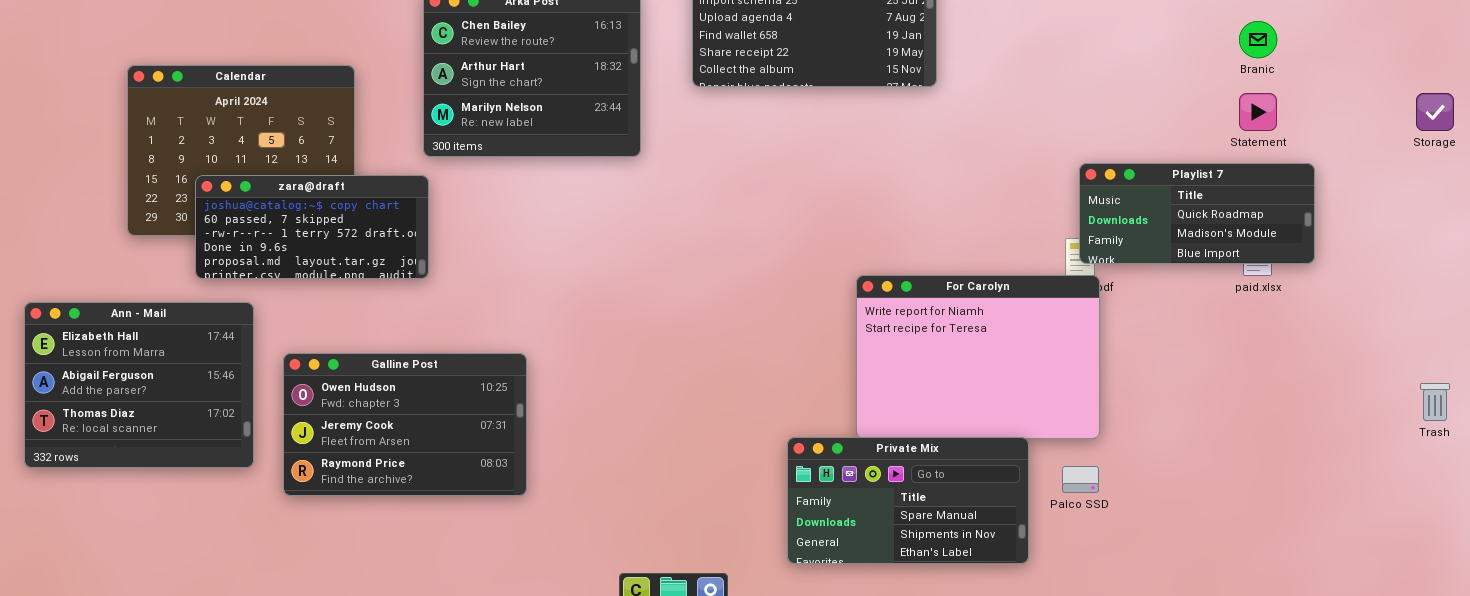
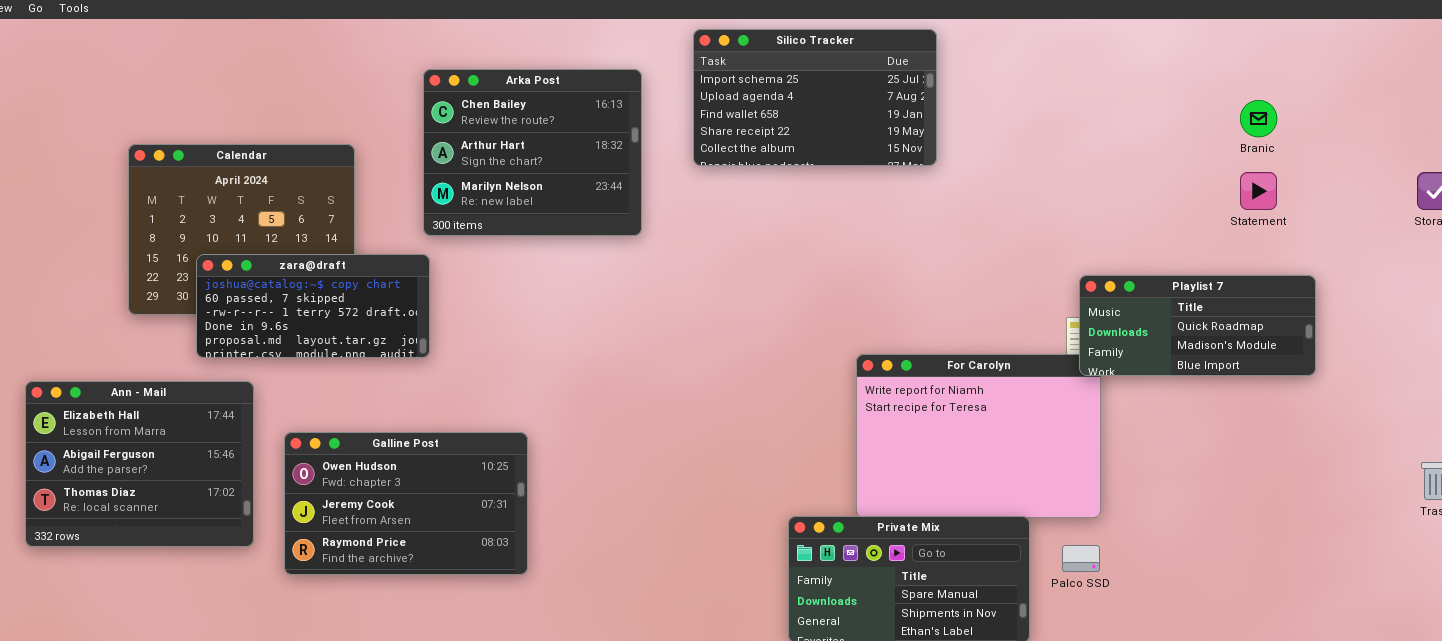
Playlist 7: [1079,163,1315,264] -> [1079,275,1316,376], moved

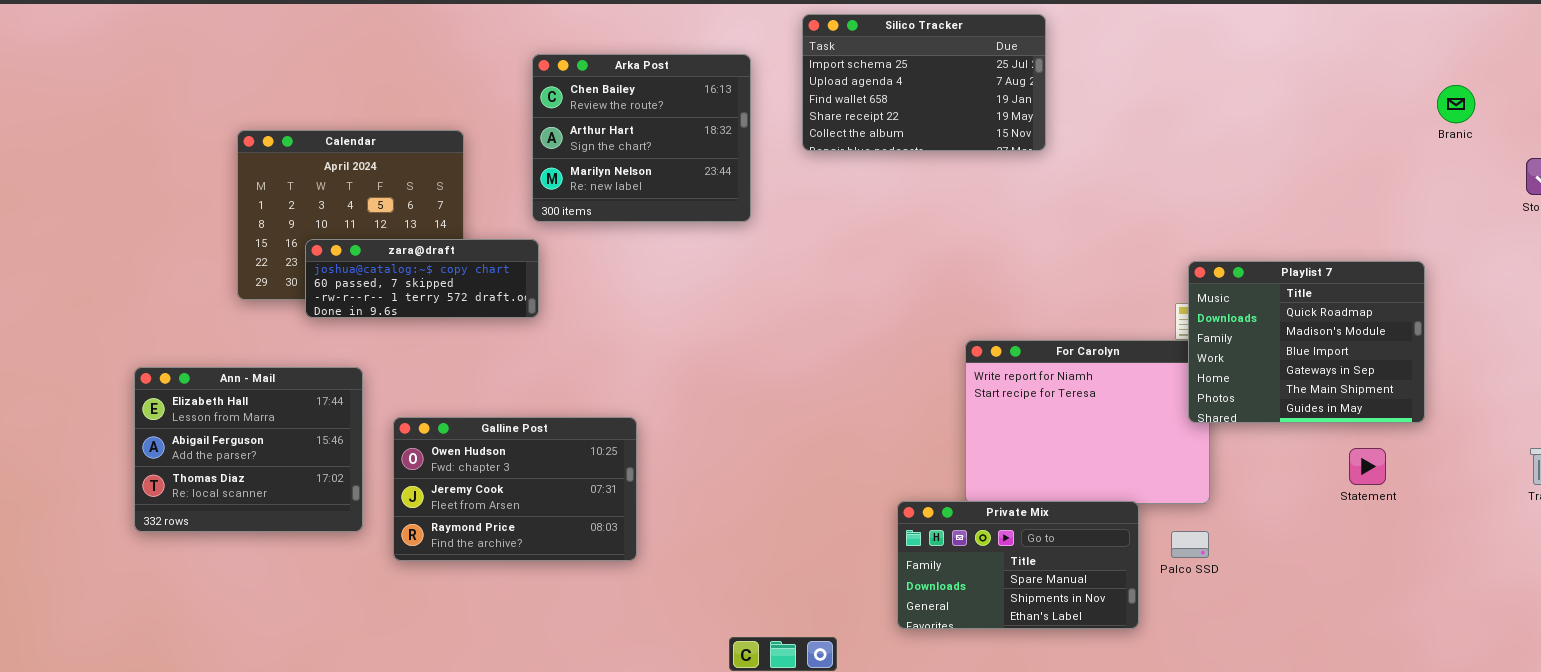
Branic: [1240,100,1277,137] -> [1437,85,1475,123], moved
Statement: [1240,172,1277,210] -> [1349,448,1386,485], moved
zara@draft: [196,254,430,358] -> [305,239,539,318], resized
Playlist 7: [1079,275,1316,376] -> [1188,261,1425,423], resized

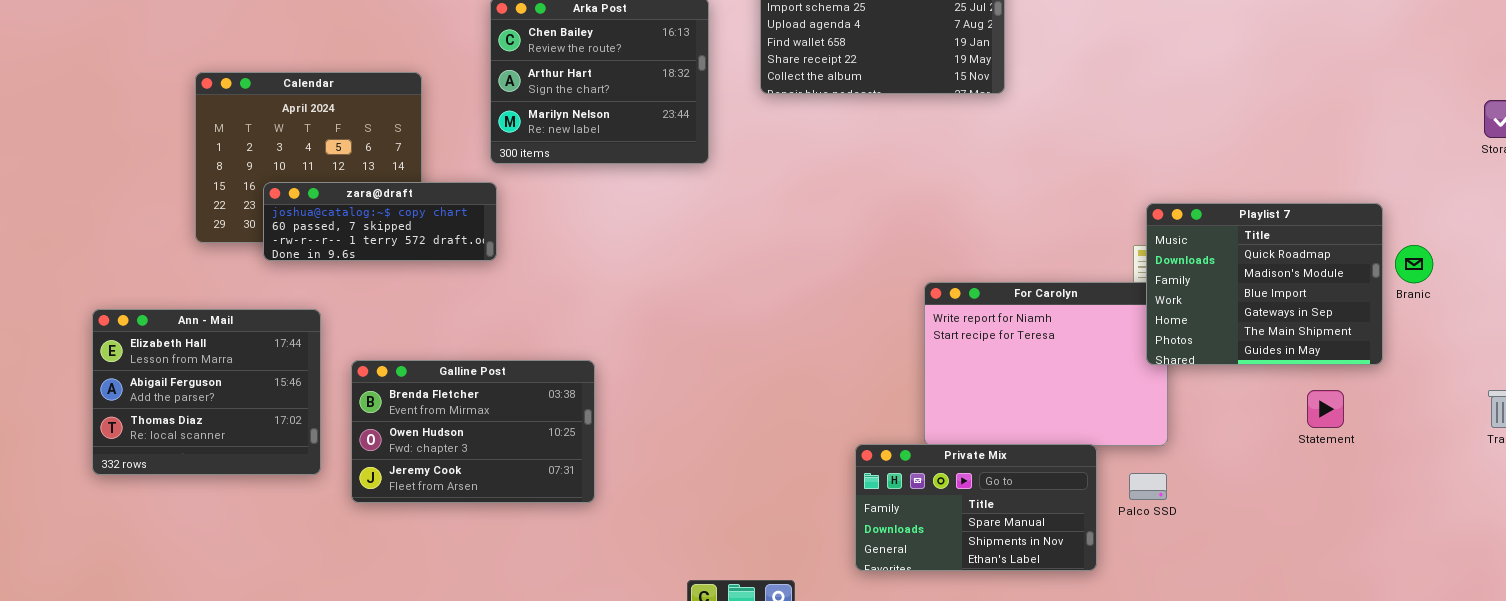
Branic: [1437,85,1475,123] -> [1395,245,1433,283], moved
Galline Post: [393,417,637,561] -> [351,360,595,503], scrolled up 1 row

